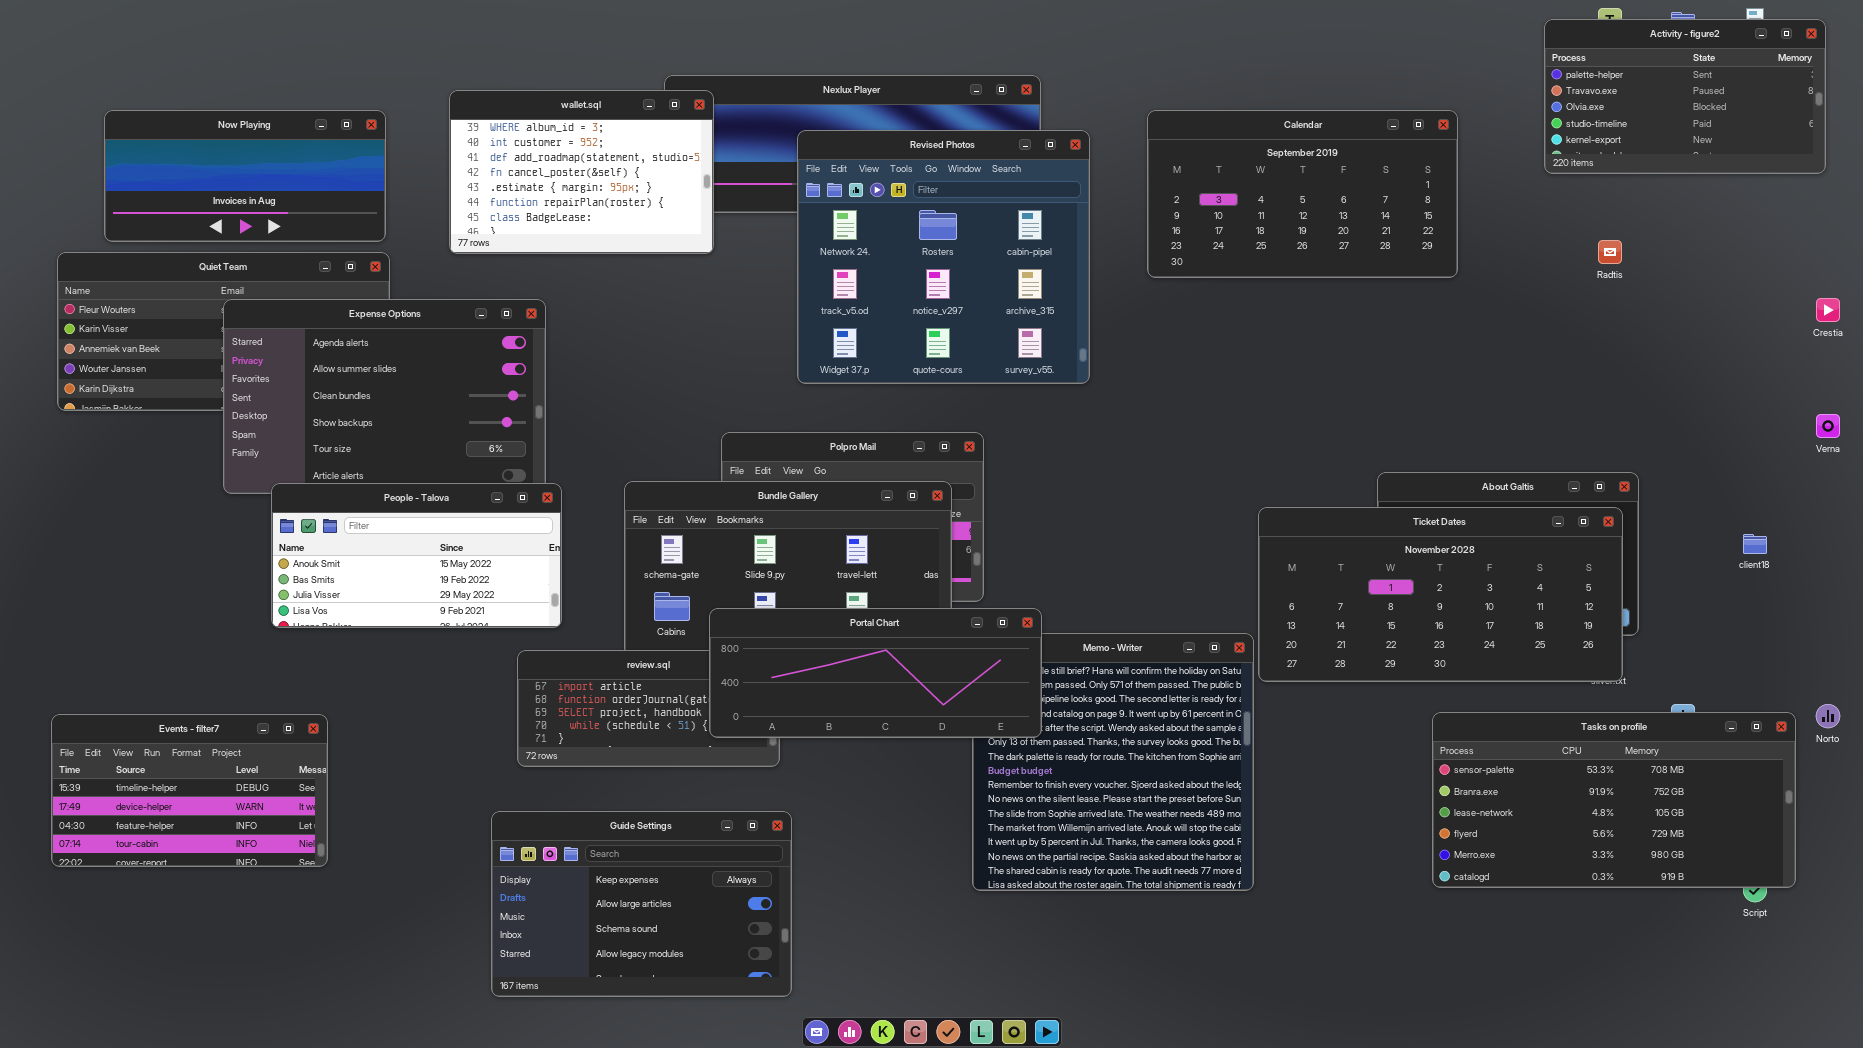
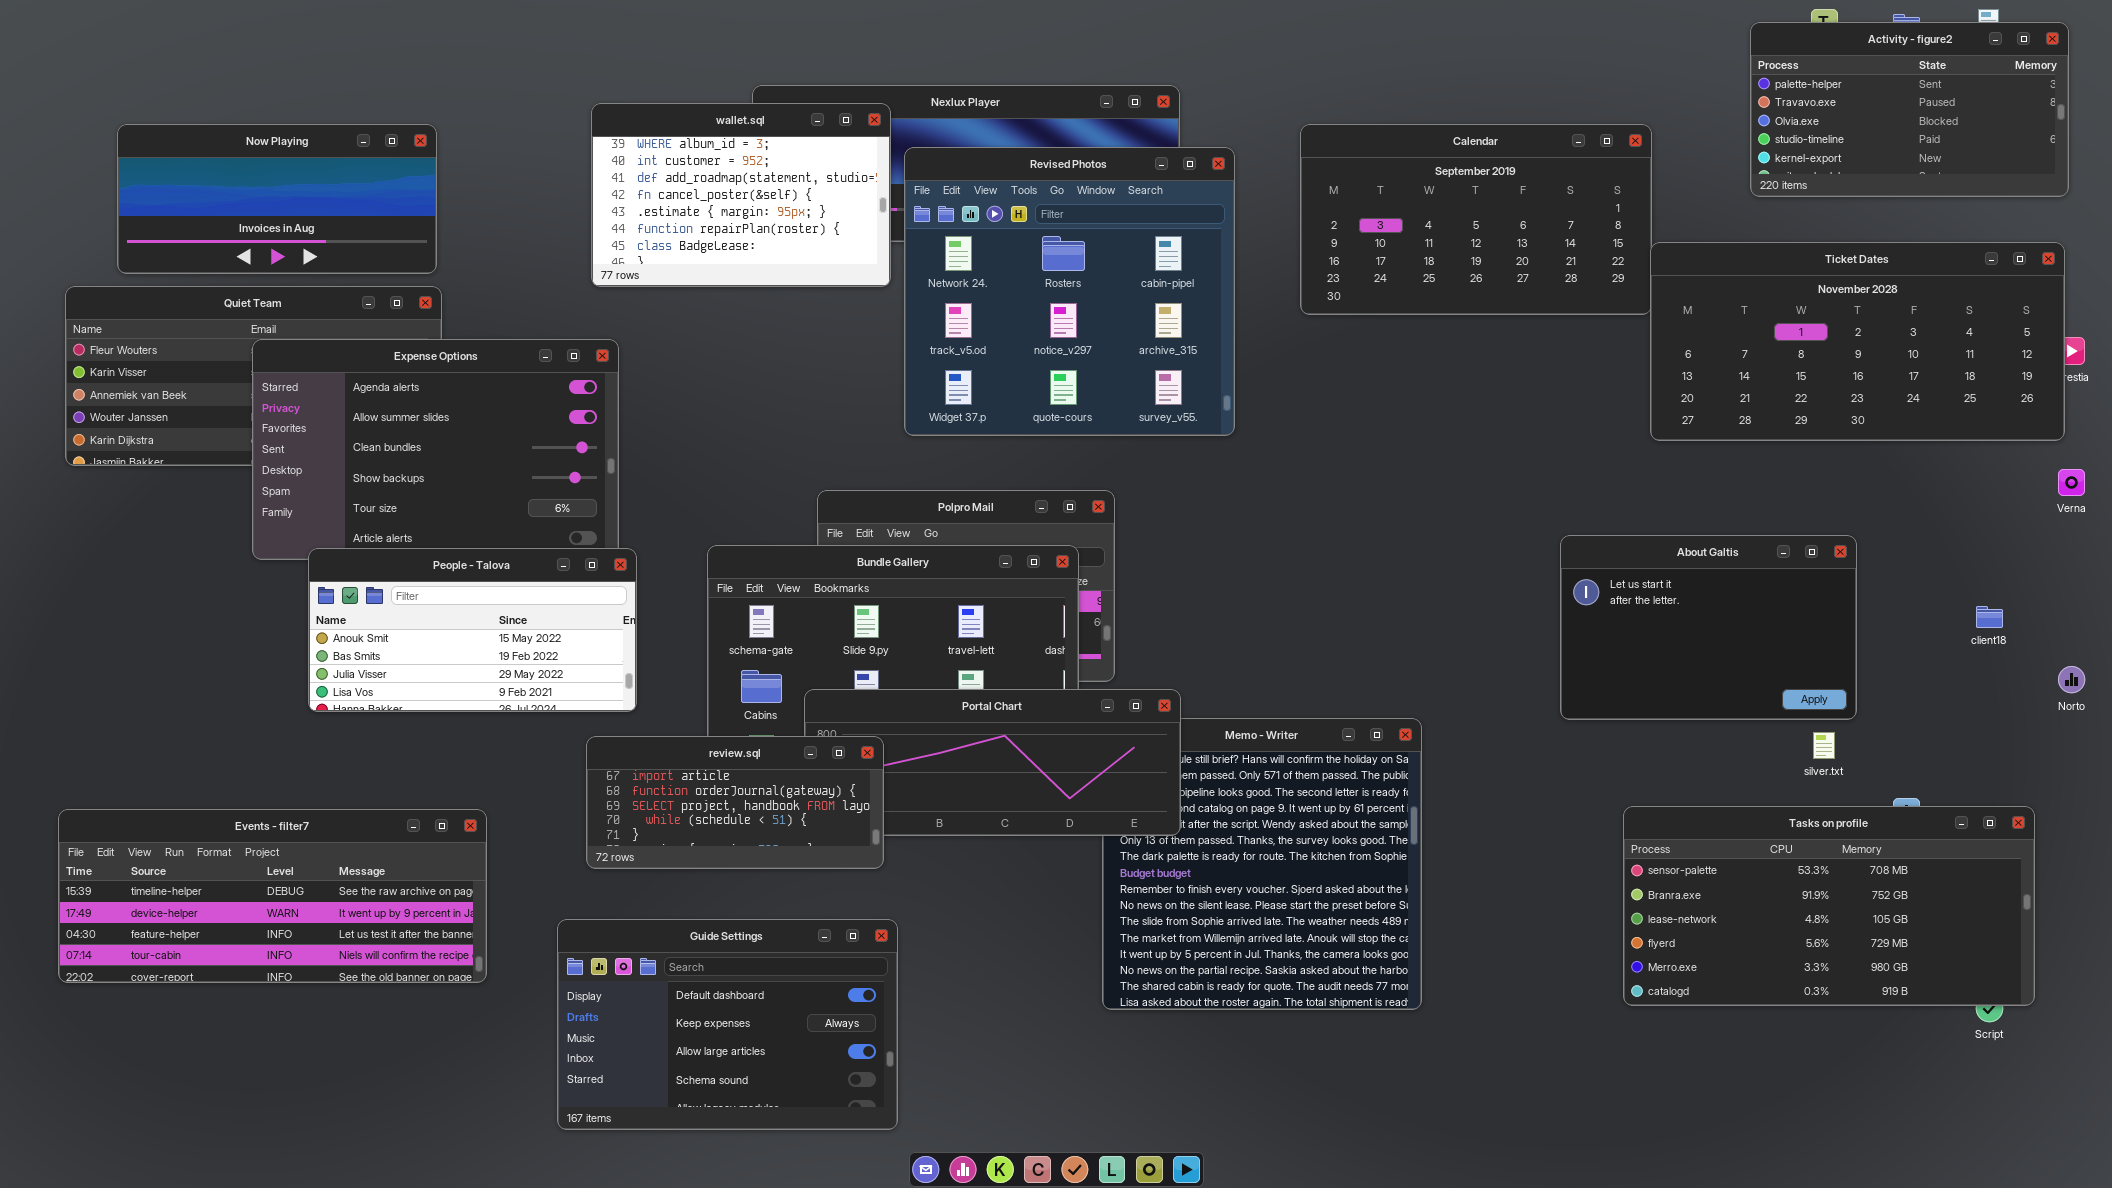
wallet.sql: [449,90,714,254] -> [591,103,891,287], moved
Ticket Dates: [1258,507,1623,682] -> [1650,242,2065,441], moved
review.sql: [517,650,780,767] -> [586,736,884,869], raised
Norto: [1816,704,1840,728] -> [2058,666,2085,693], moved
Events - filter7: [51,714,328,867] -> [58,809,487,983], resized
Guide Settings: [491,811,792,997] -> [557,919,898,1130], scrolled up 1 row

